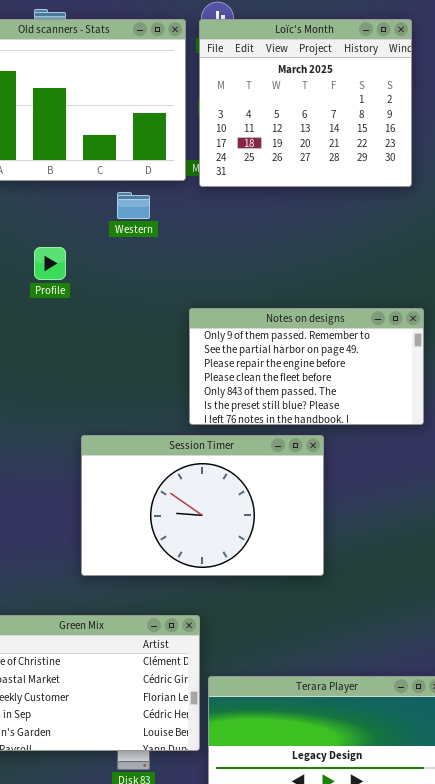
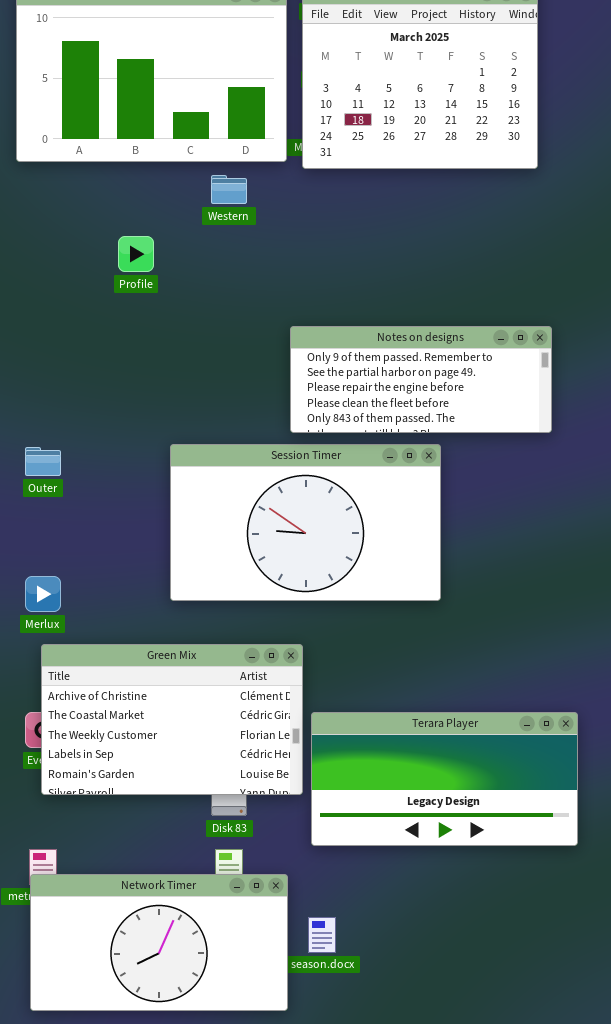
Notes on designs: [189,308,424,425] -> [290,326,552,433], resized

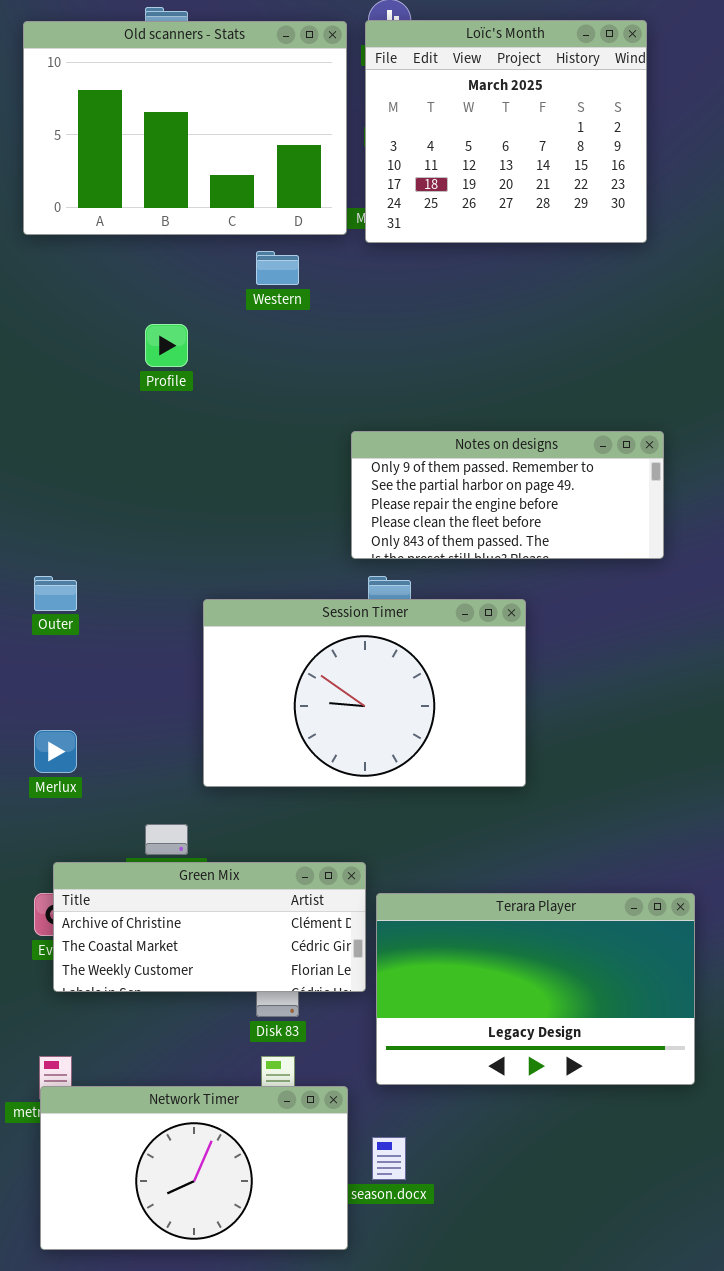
Session Timer: [170,444,441,601] -> [203,599,526,787], moved
Green Mix: [41,644,303,795] -> [53,862,366,992], resized
Terara Player: [311,712,578,846] -> [376,893,695,1085], resized

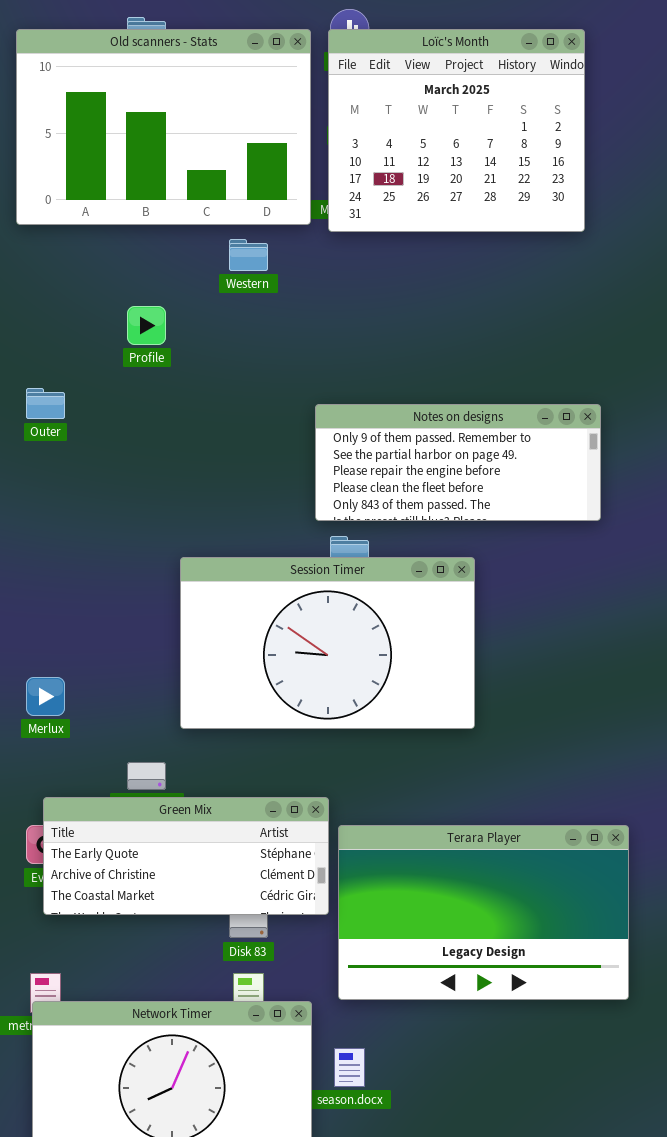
Outer: [34,576,77,611] -> [26,388,65,419], moved
Green Mix: [53,862,366,992] -> [43,797,329,915], scrolled up 1 row

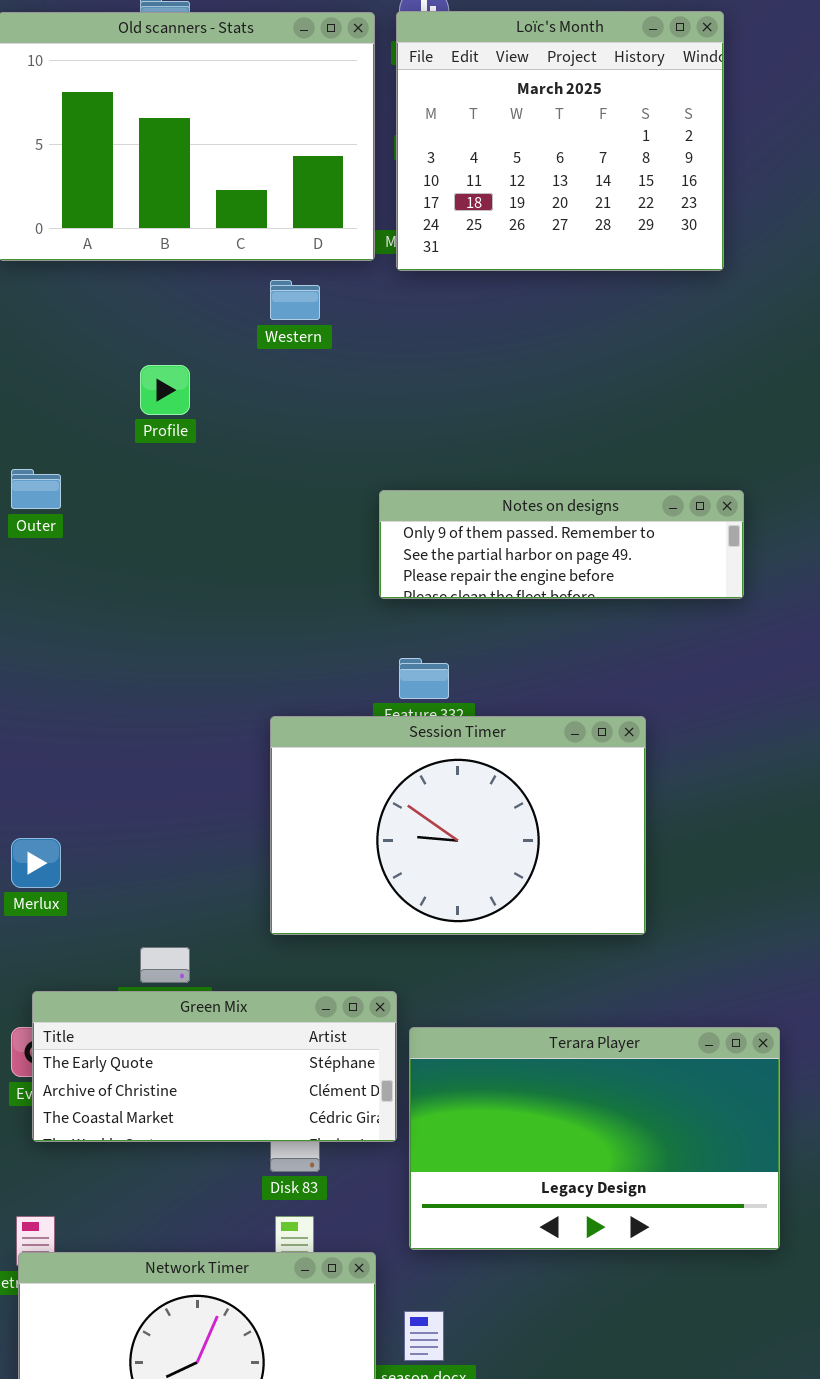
Notes on designs: [315,404,601,521] -> [379,490,744,599], resized
Session Timer: [180,557,475,729] -> [270,716,646,935], moved

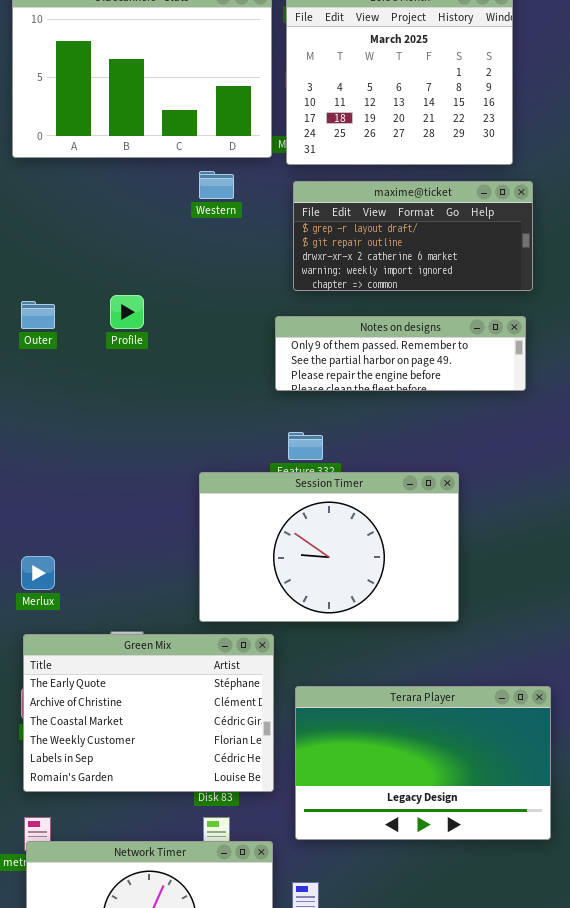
maxime@ticket: none -> [293,181,533,291], opened
Profile: [140,365,190,415] -> [110,295,144,329], moved
Green Mix: [32,991,397,1142] -> [23,634,274,792], moved, resized

